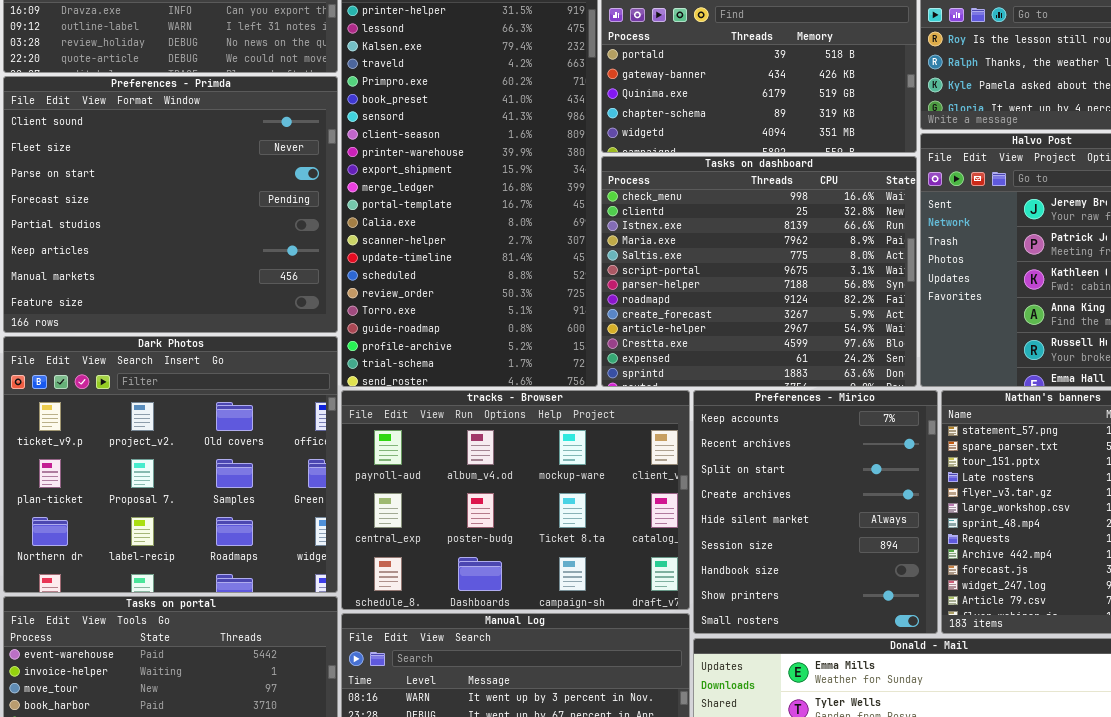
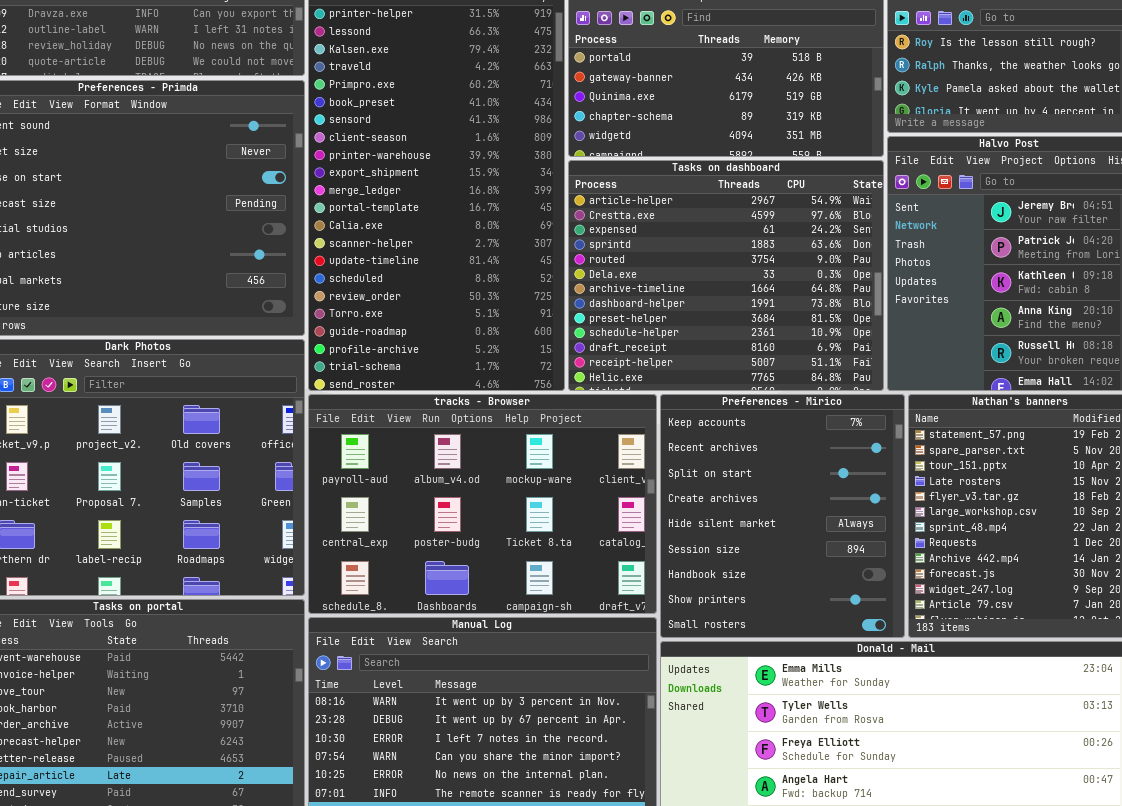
Tasks on dashboard: [601,156,917,387] -> [568,160,884,391], scrolled down 9 rows

